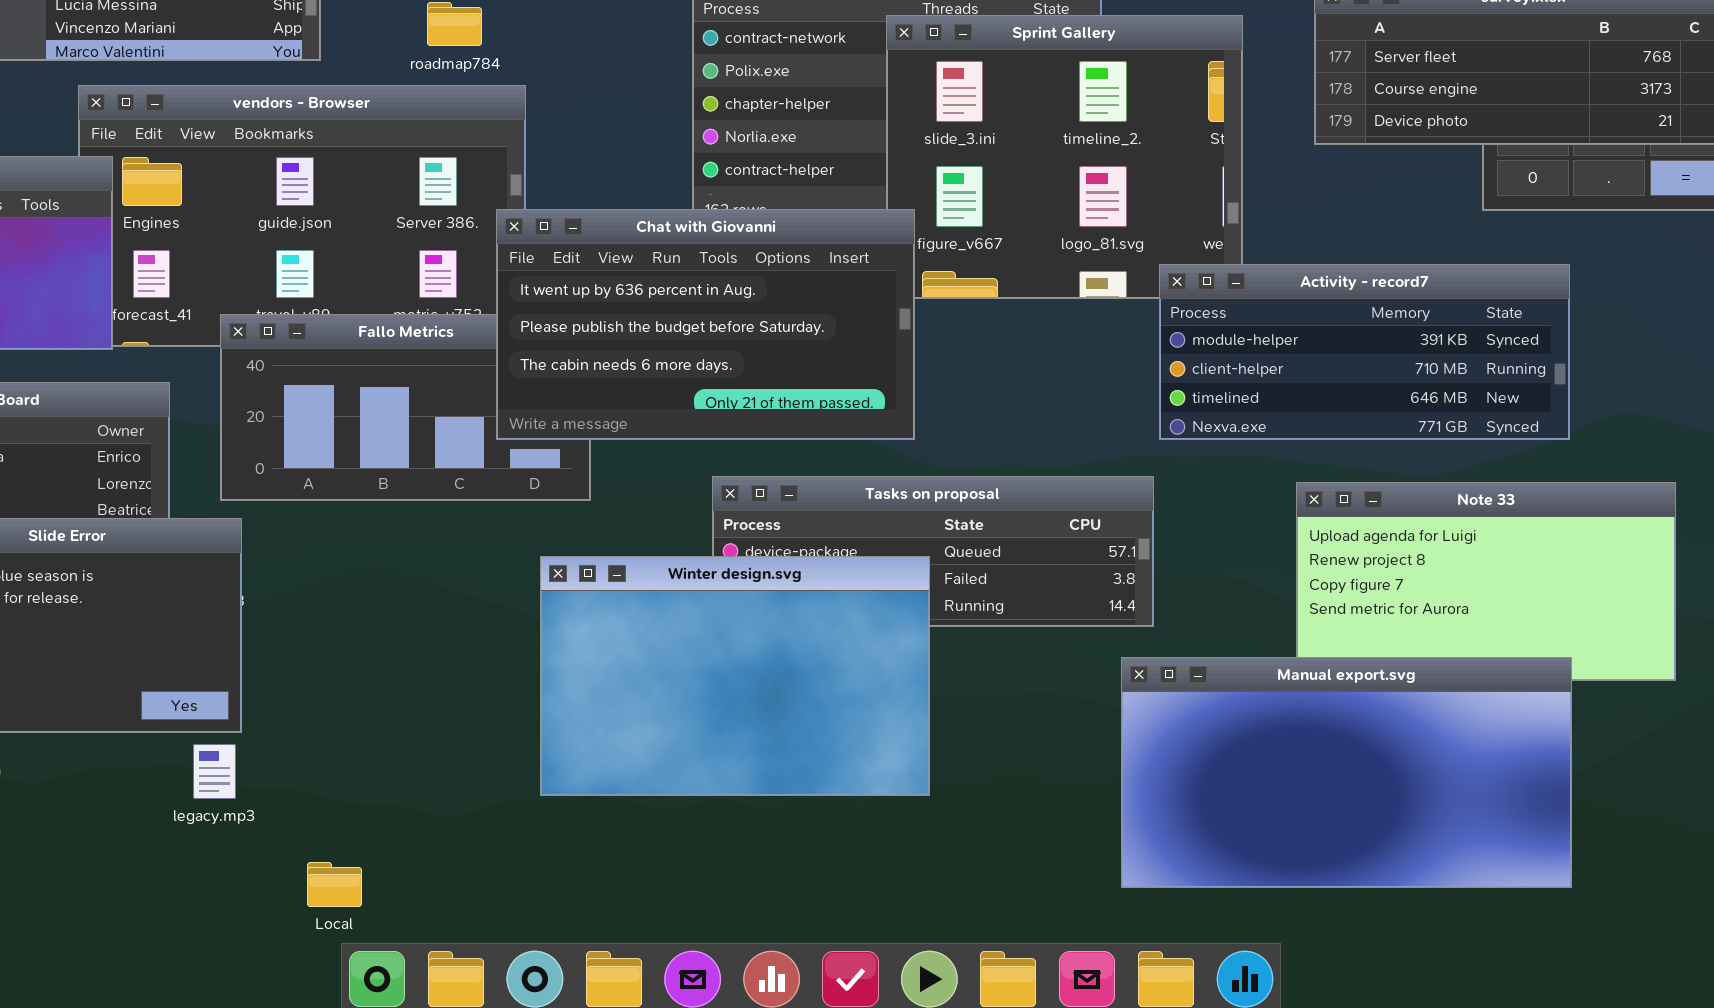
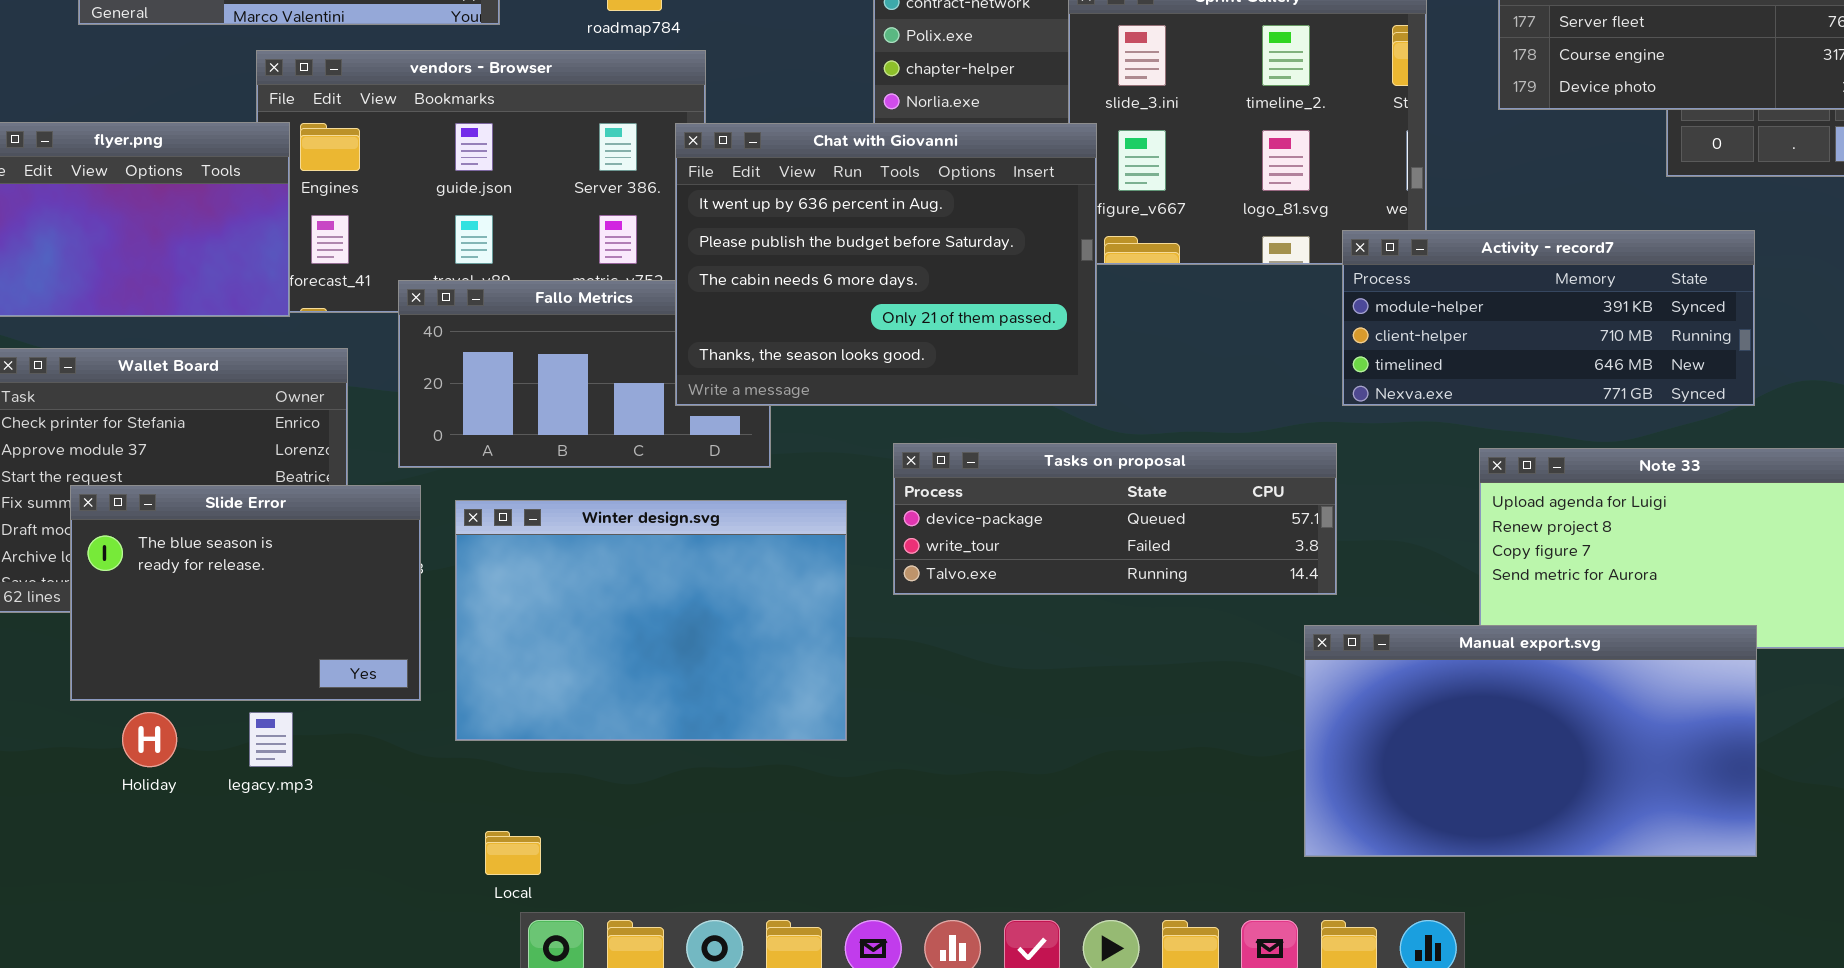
Chat with Giovanni: [496,209,915,440] -> [675,123,1097,406], resized
Winter design.svg: [540,556,930,796] -> [455,500,847,741], moved
legacy.mp3: [193,744,236,799] -> [249,712,293,767], moved

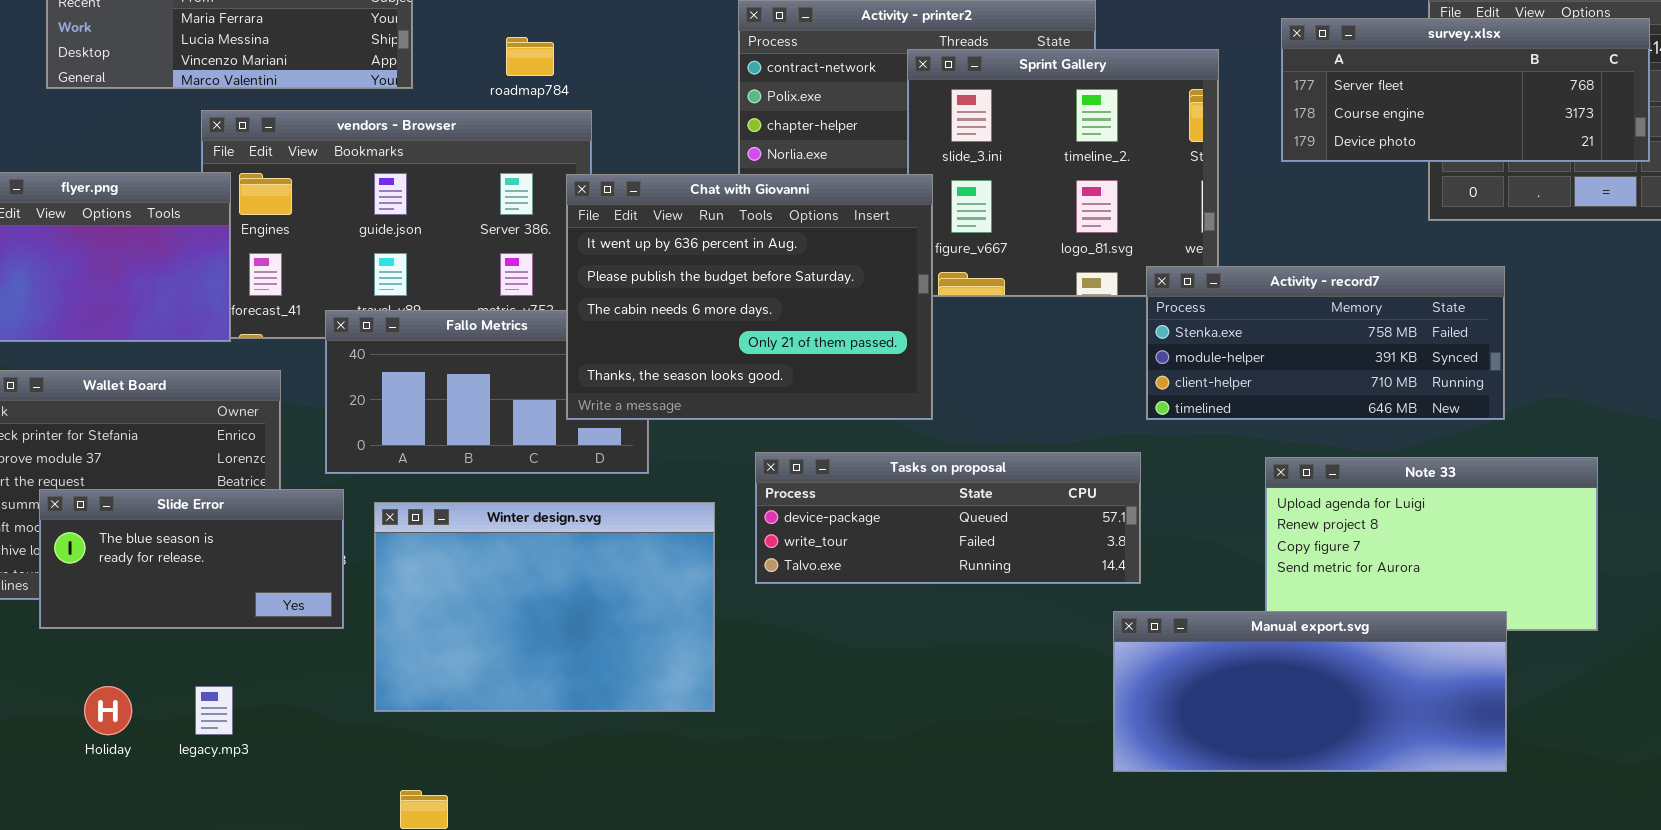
Activity - record7: [1342,230,1755,406] -> [1146,266,1505,420], scrolled up 1 row
Slide Error: [70,485,421,701] -> [39,489,344,629], resized
Manual export.svg: [1304,625,1757,857] -> [1113,611,1507,772], resized

